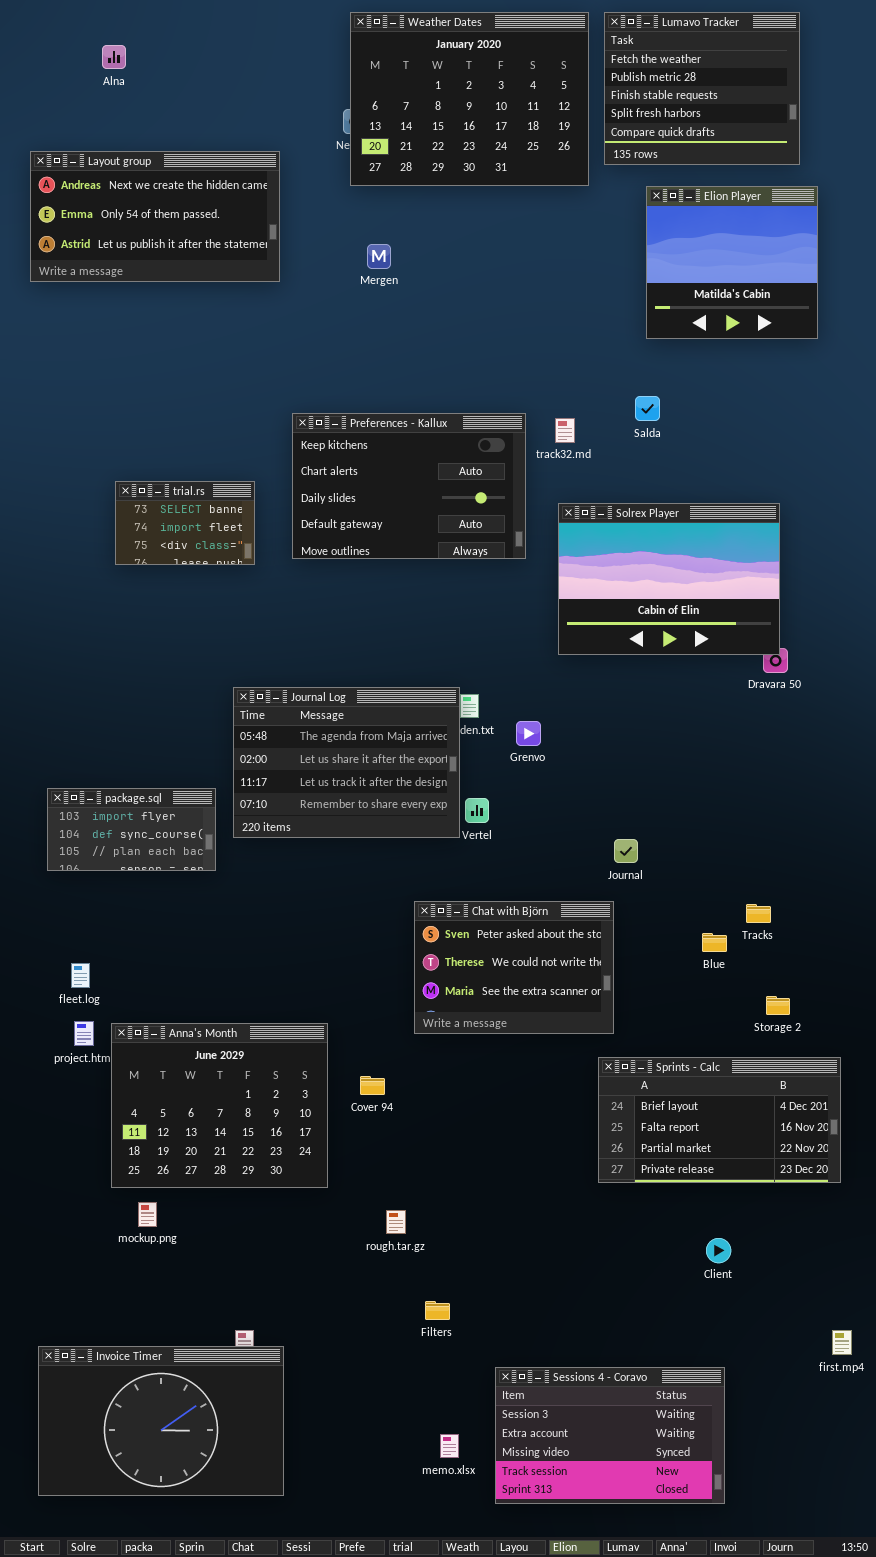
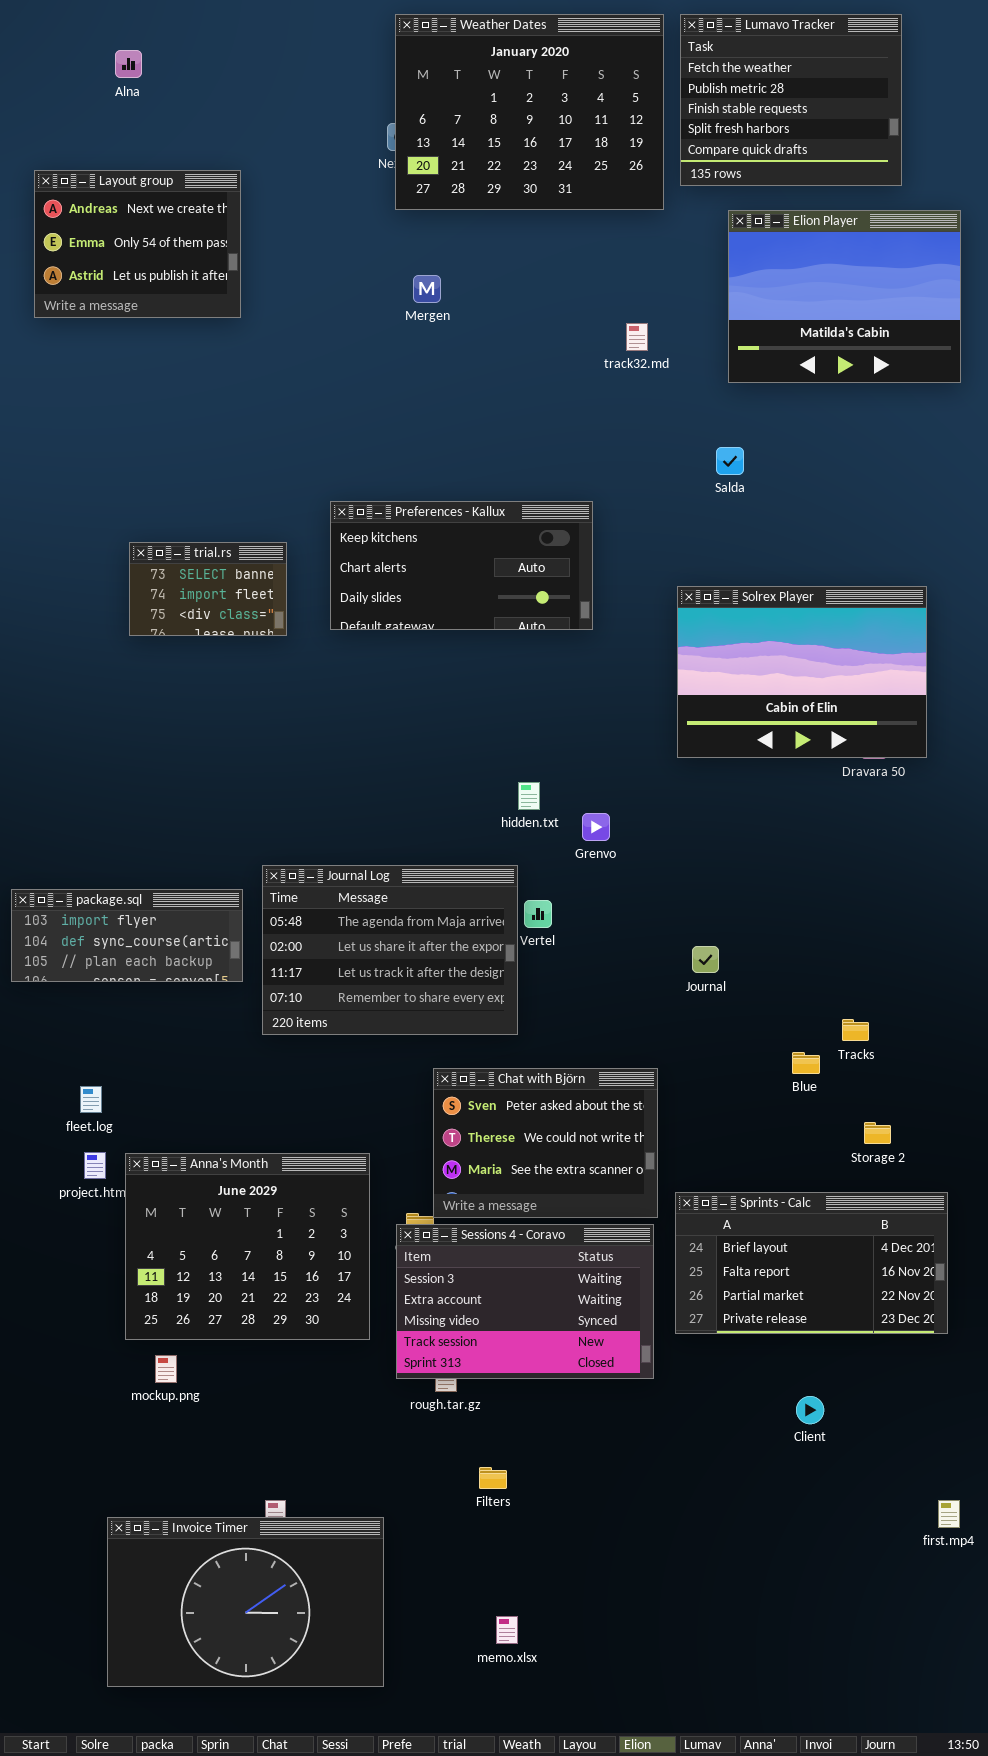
Layout group: [30,151,280,282] -> [34,170,241,318], resized
Elion Player: [646,186,818,339] -> [728,210,961,383], resized
Preferences - Kallux: [292,413,526,559] -> [330,501,593,630], resized
track32.md: [555,418,575,443] -> [626,323,648,351], moved
Solrex Player: [558,503,780,655] -> [677,586,927,758], moved
Journal Log: [233,687,460,838] -> [262,865,518,1035], moved
package.sql: [47,788,216,871] -> [11,889,243,982], resized
Chat with Björn: [414,901,614,1034] -> [433,1068,658,1218], moved
Invoice Timer: [38,1346,284,1496] -> [107,1517,384,1687], moved
Sessions 4 - Coravo: [495,1367,725,1504] -> [396,1224,654,1379], moved

